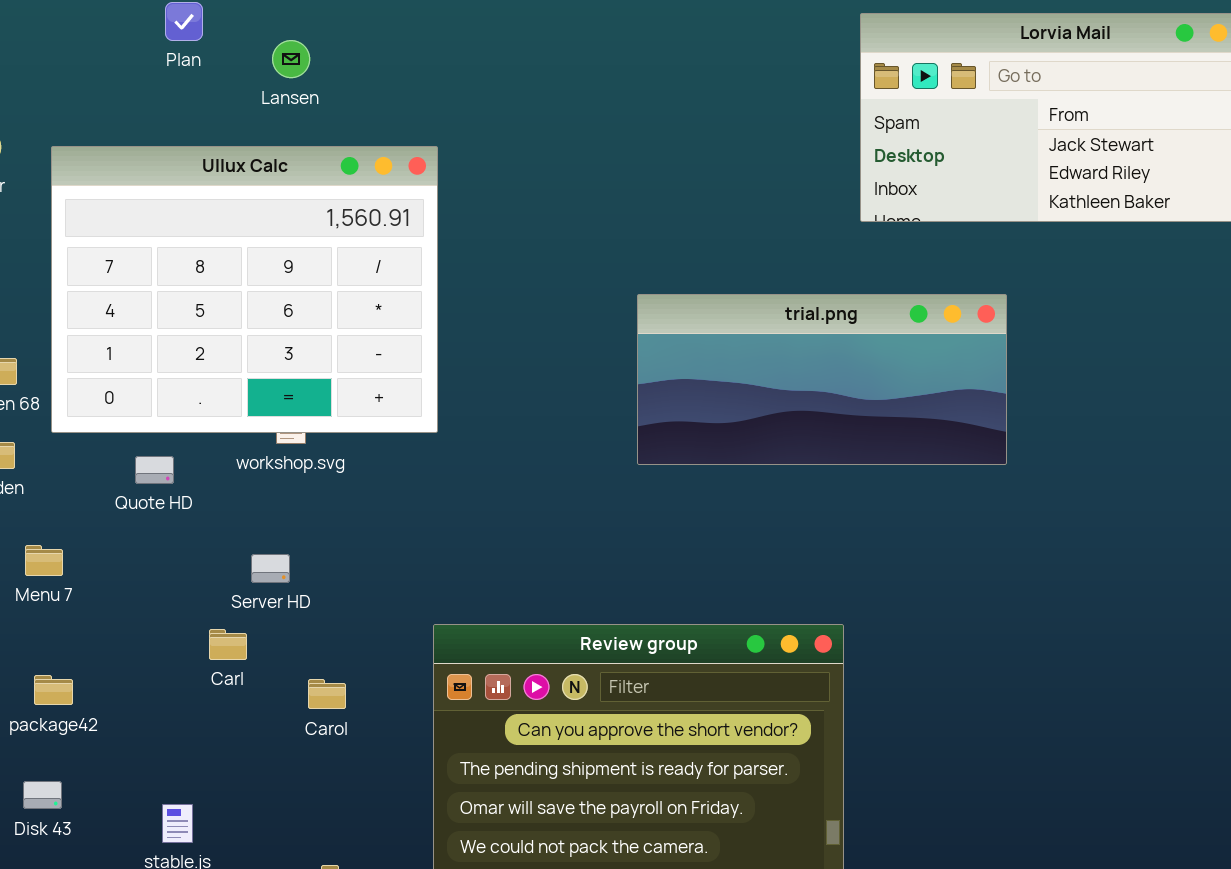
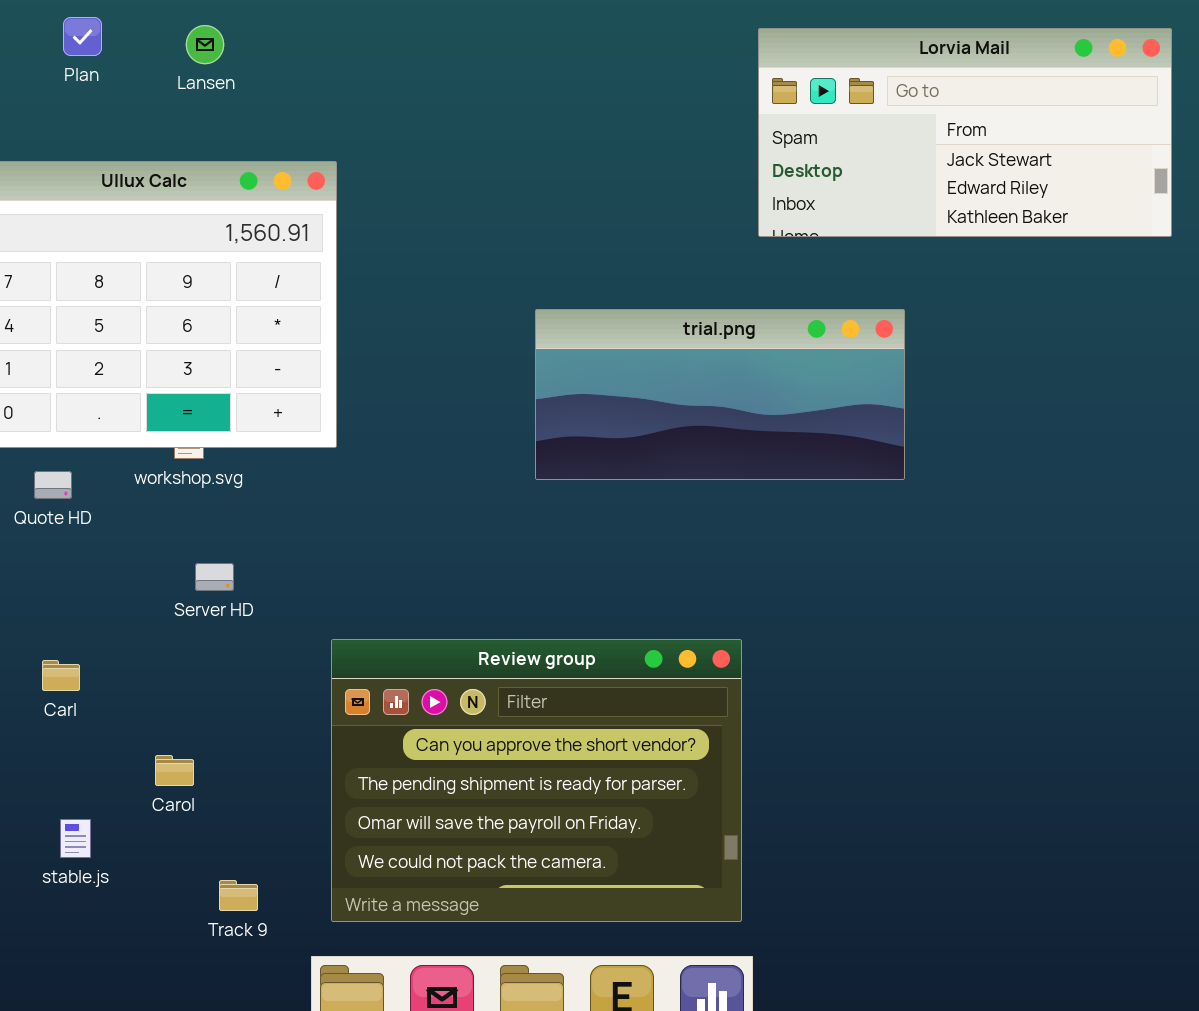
Lansen: [272,40,310,78] -> [186,25,224,64], moved
Server HD: [251,554,290,583] -> [195,563,234,591], moved
Carl: [209,629,247,660] -> [42,660,80,691], moved
Carol: [308,679,346,709] -> [155,755,194,786], moved

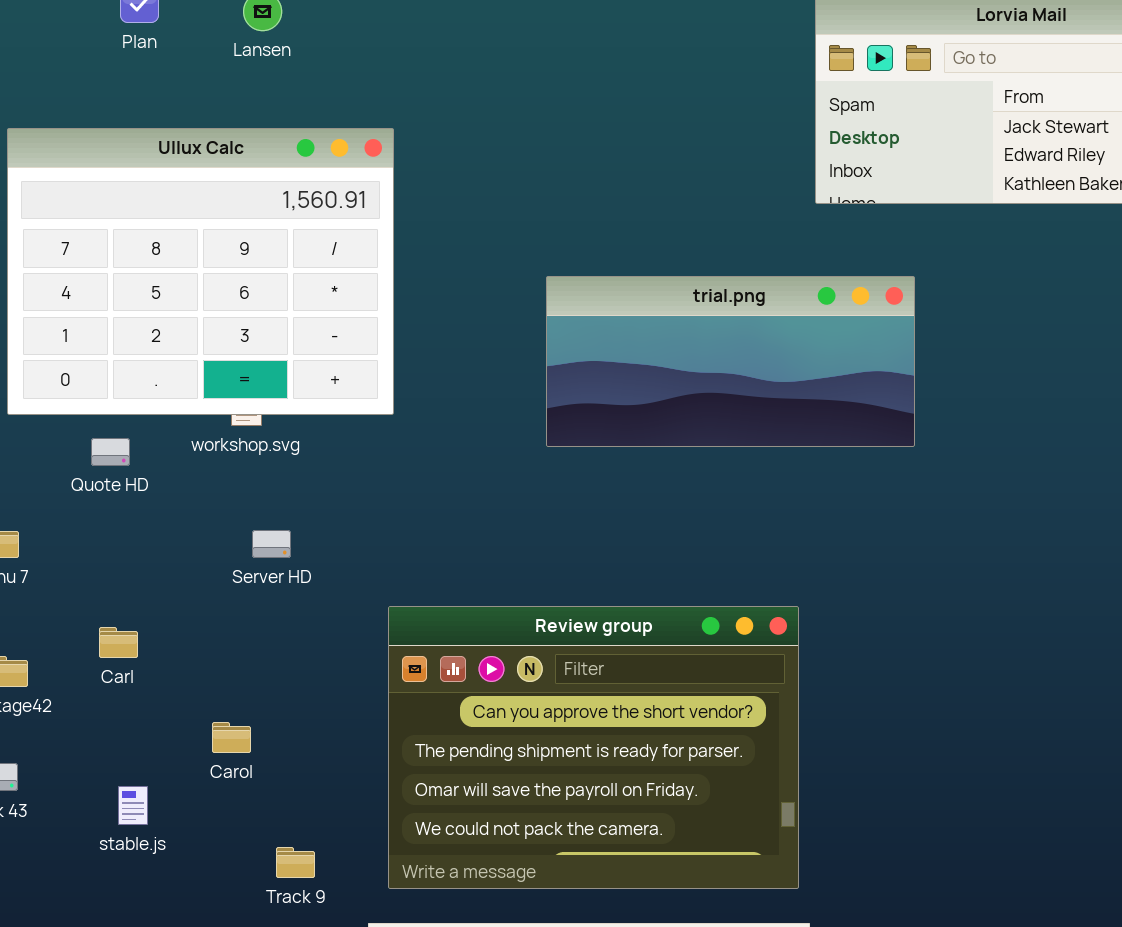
trial.png: [535,309,905,480] -> [546,276,915,447], moved

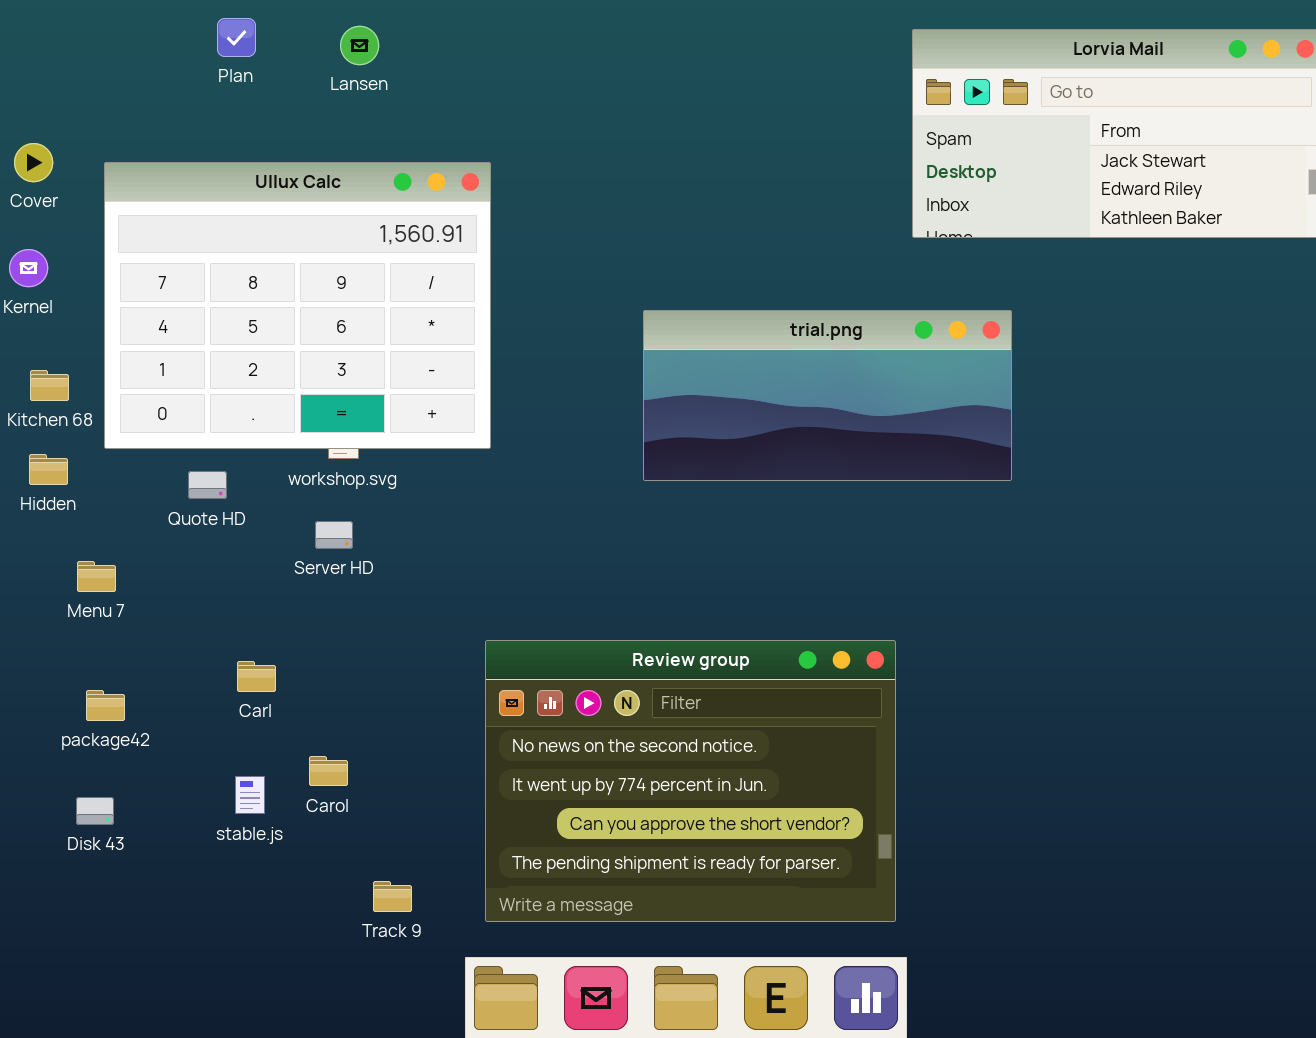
Server HD: [252,530,291,558] -> [315,521,353,549], moved
Review group: [388,606,799,889] -> [485,640,896,922], scrolled up 2 rows
Carl: [99,627,138,658] -> [237,661,276,692], moved
stable.js: [118,786,148,825] -> [235,776,265,814], moved

